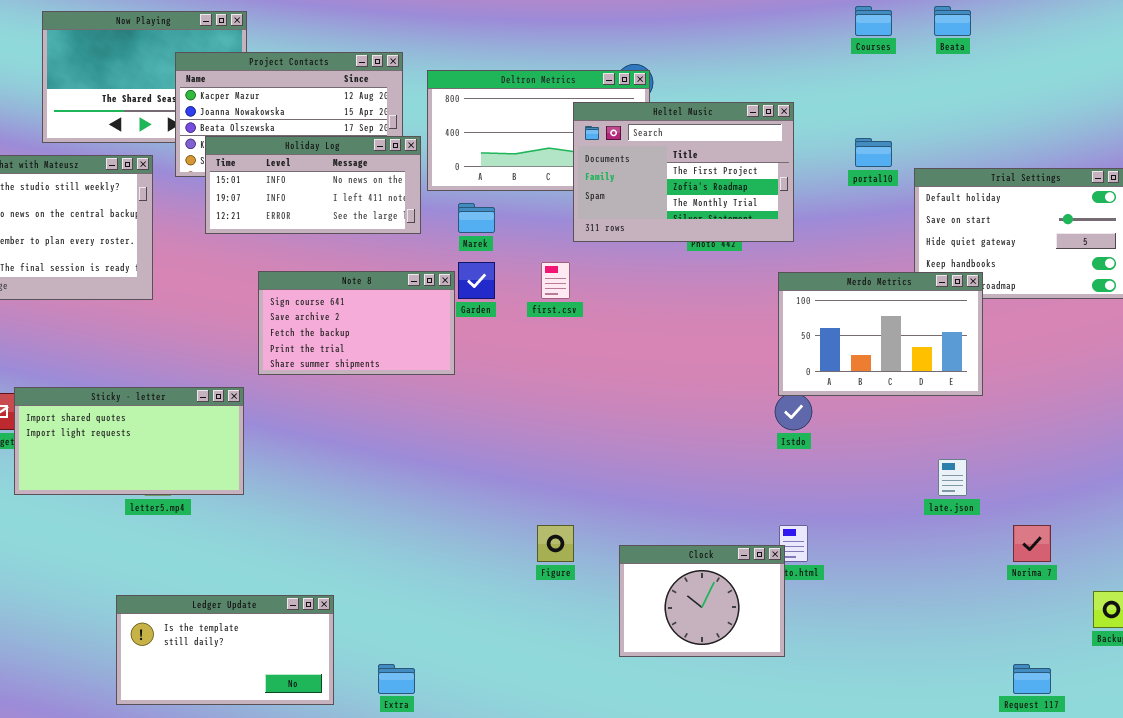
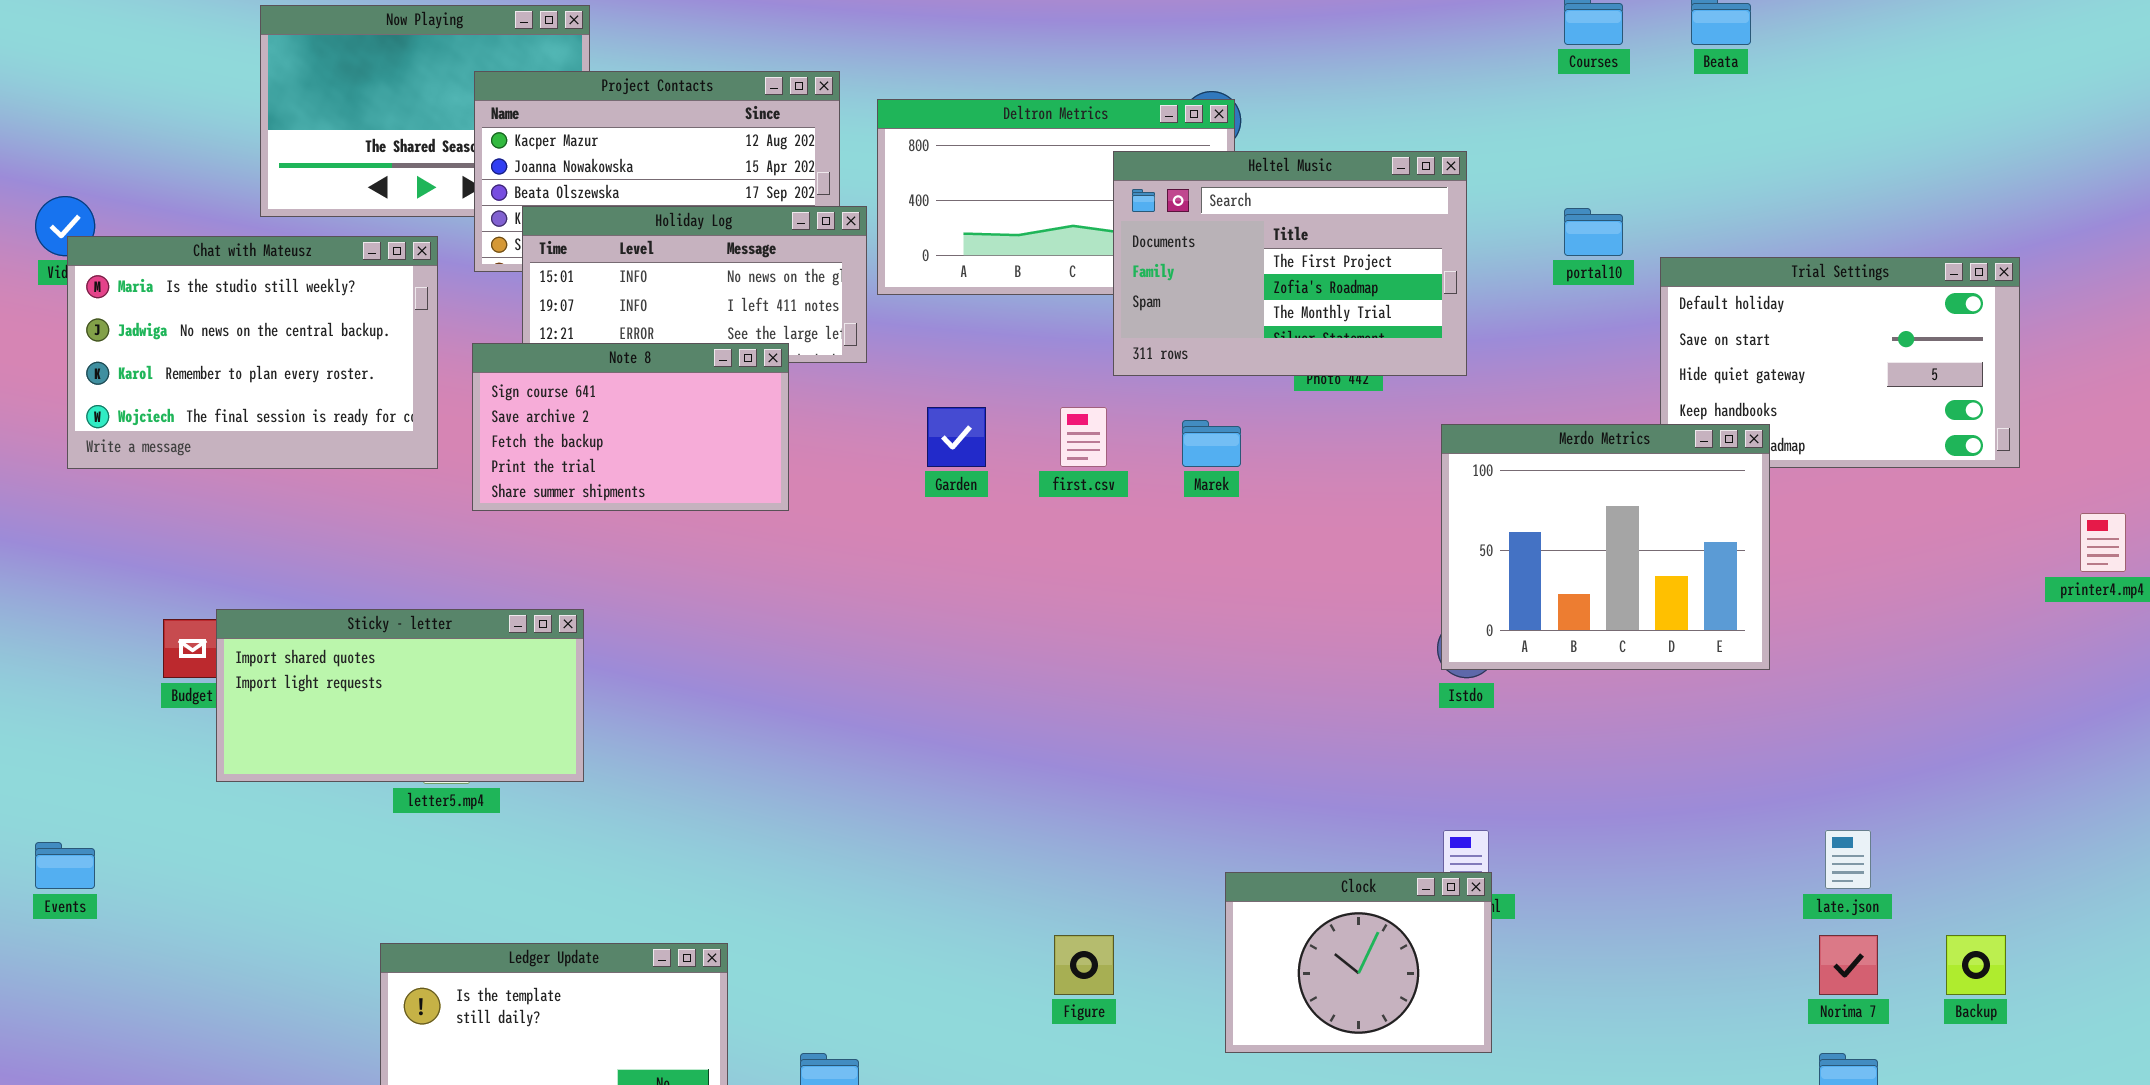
Marek: [458,203,495,233] -> [1182,420,1241,467], moved
Note 8: [258,271,455,375] -> [472,343,789,511], moved
Merdo Metrics: [778,272,983,396] -> [1441,424,1770,670], resized
late.json: [938,459,967,496] -> [1825,830,1871,889], moved
Figure: [537,525,574,562] -> [1054,935,1114,995], moved
Norima 7: [1013,525,1051,562] -> [1819,935,1878,995], moved
Clock: [619,545,785,657] -> [1225,872,1492,1053], moved

